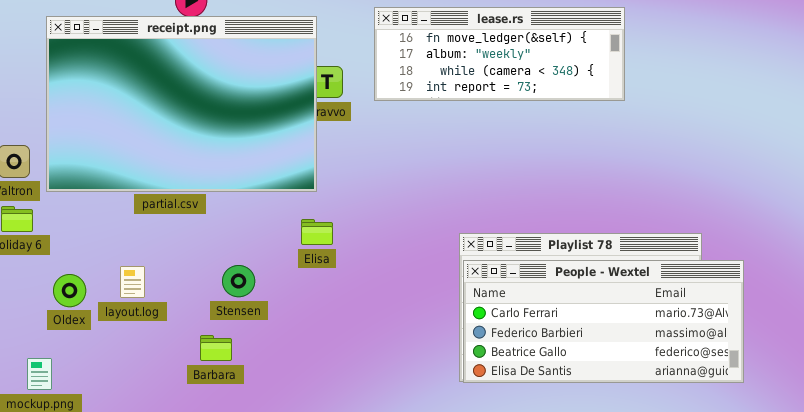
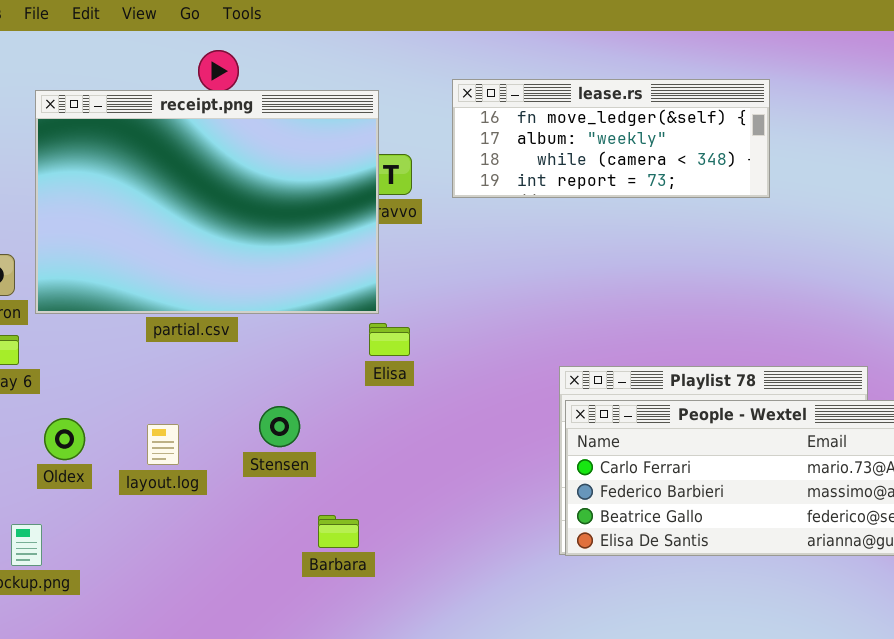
Elisa: [301,219,333,245] -> [369,323,410,356], moved
layout.log: [120,266,145,298] -> [147,424,179,465], moved
Barbara: [200,335,232,361] -> [318,515,359,548], moved

